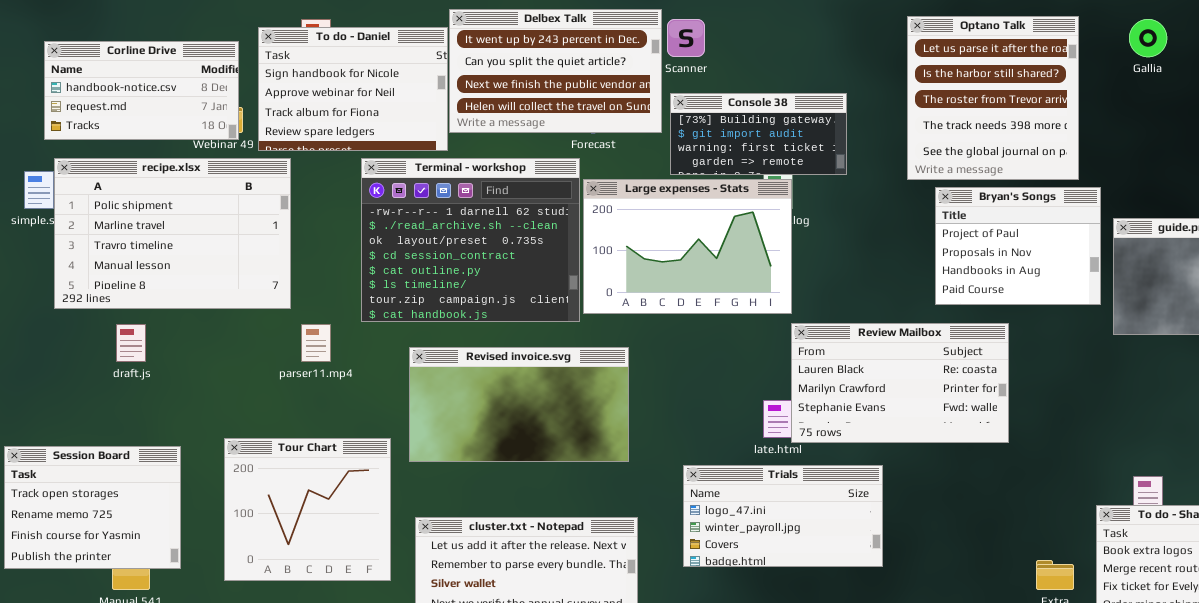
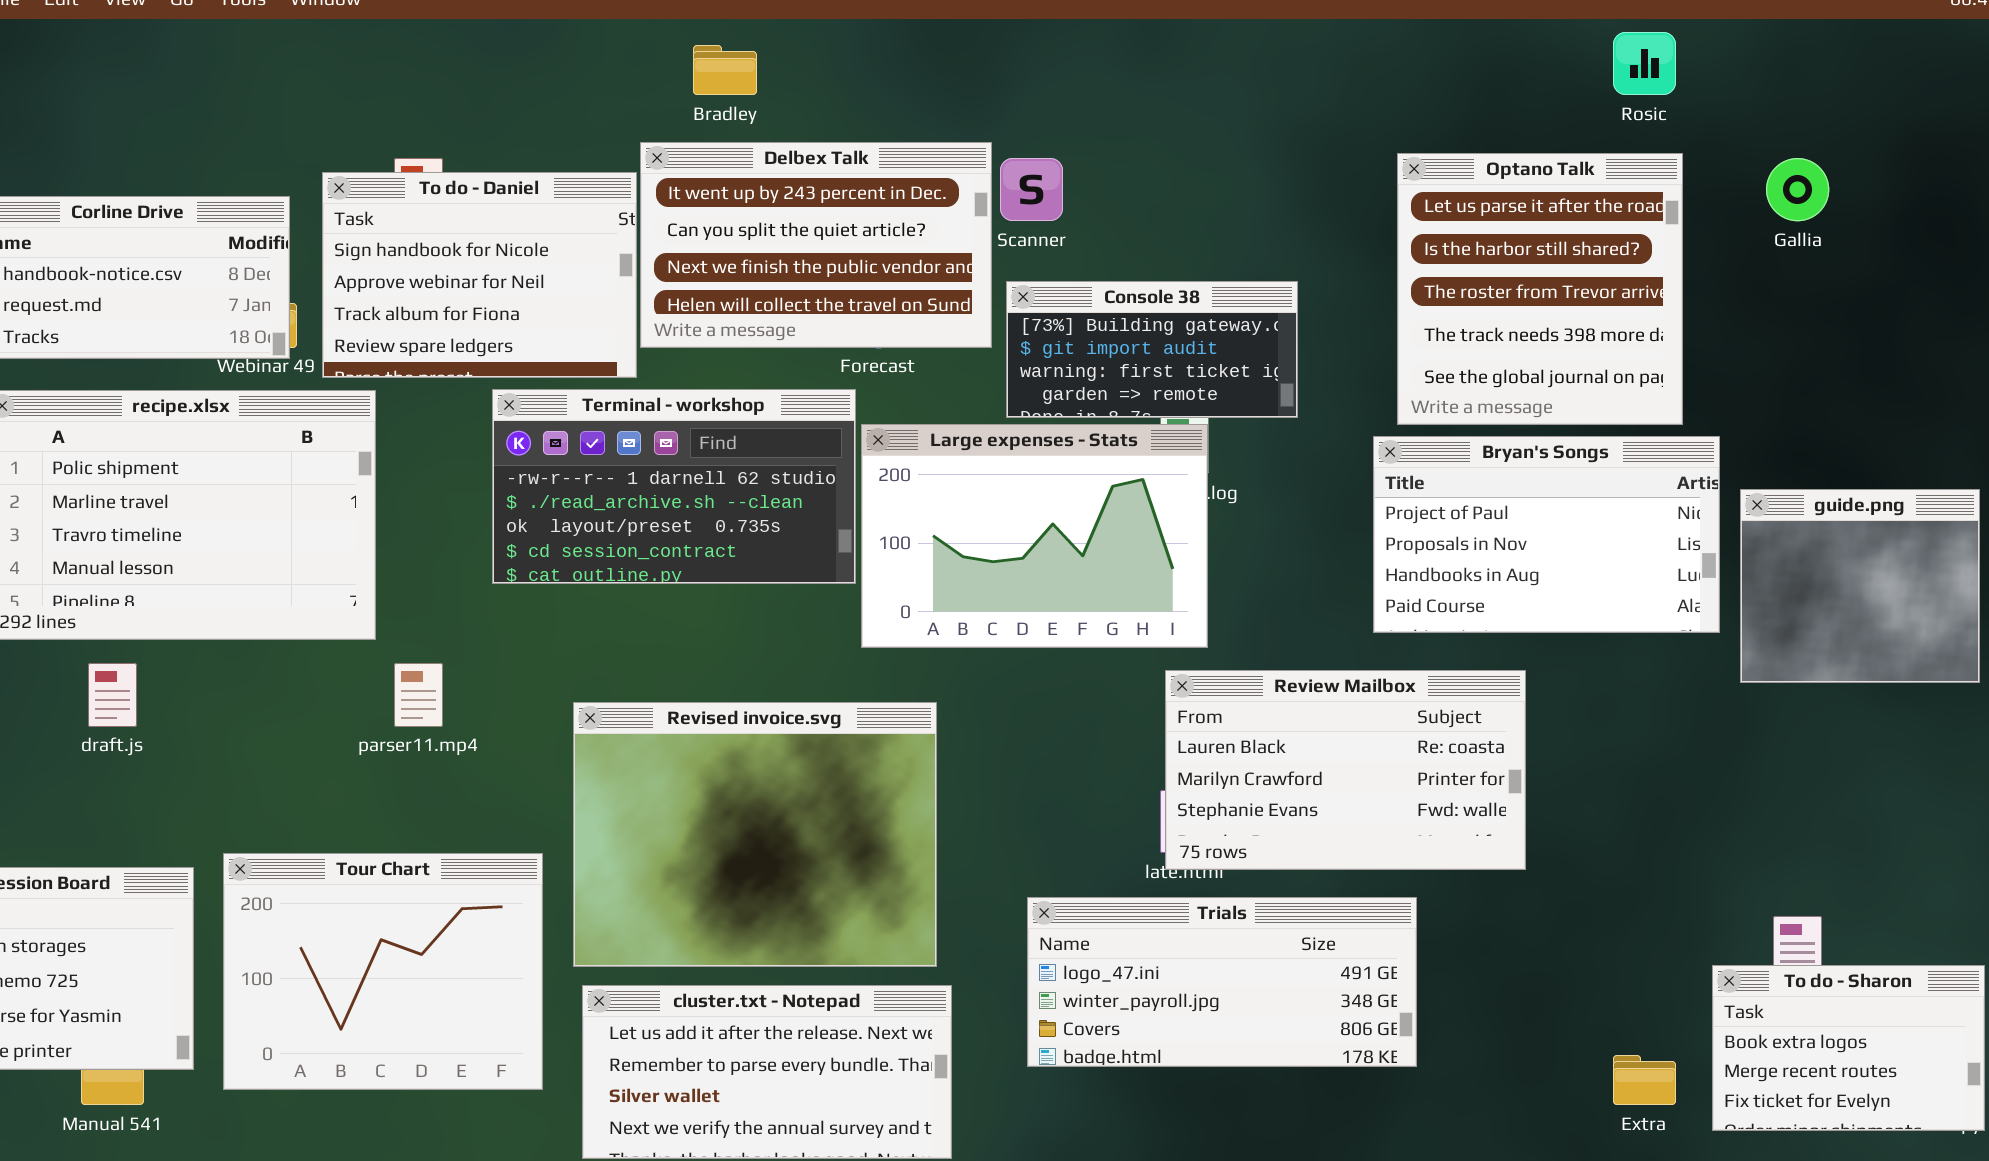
Terminal - workshop: [361,158,580,322] -> [492,389,856,584], resized
Bryan's Songs: [935,187,1101,305] -> [1373,436,1720,633], resized
Review Mailbox: [791,323,1009,443] -> [1165,670,1526,870], moved
Revised invoice.svg: [409,347,629,462] -> [573,702,937,967], resized
Tour Chart: [224,438,391,581] -> [223,853,543,1090], resized
Trials: [683,465,883,567] -> [1027,897,1417,1067], resized

